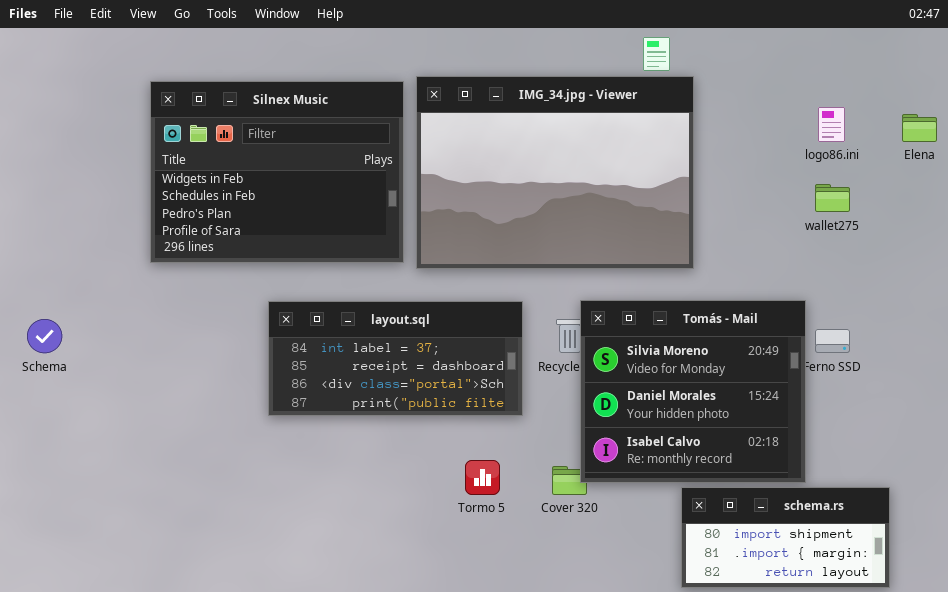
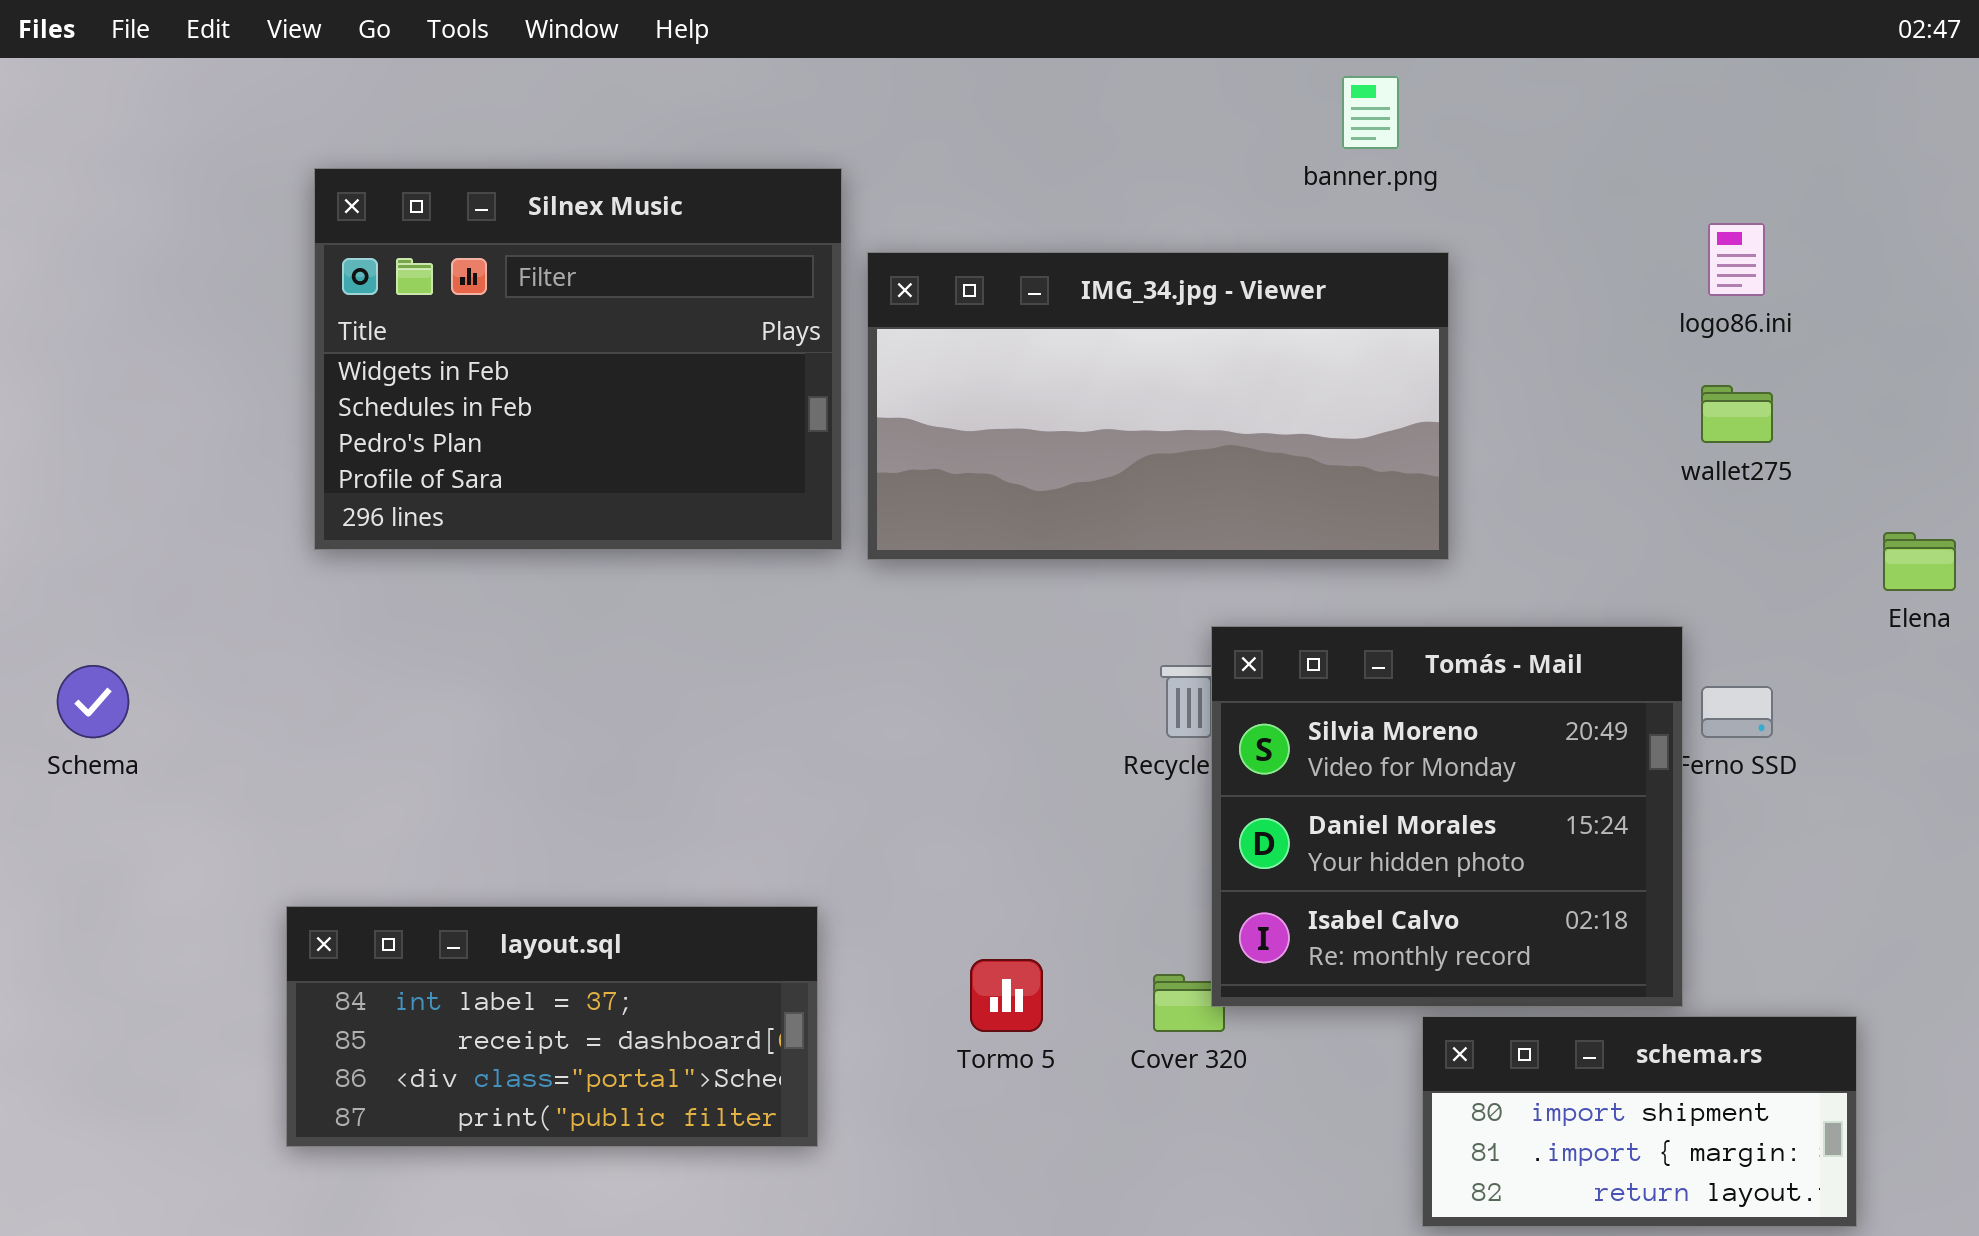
IMG_34.jpg - Viewer: [416,76,694,269] -> [867,252,1449,560], resized
Elena: [902,114,937,142] -> [1883,532,1956,591], moved
layout.sql: [268,301,523,416] -> [286,906,818,1147], moved

